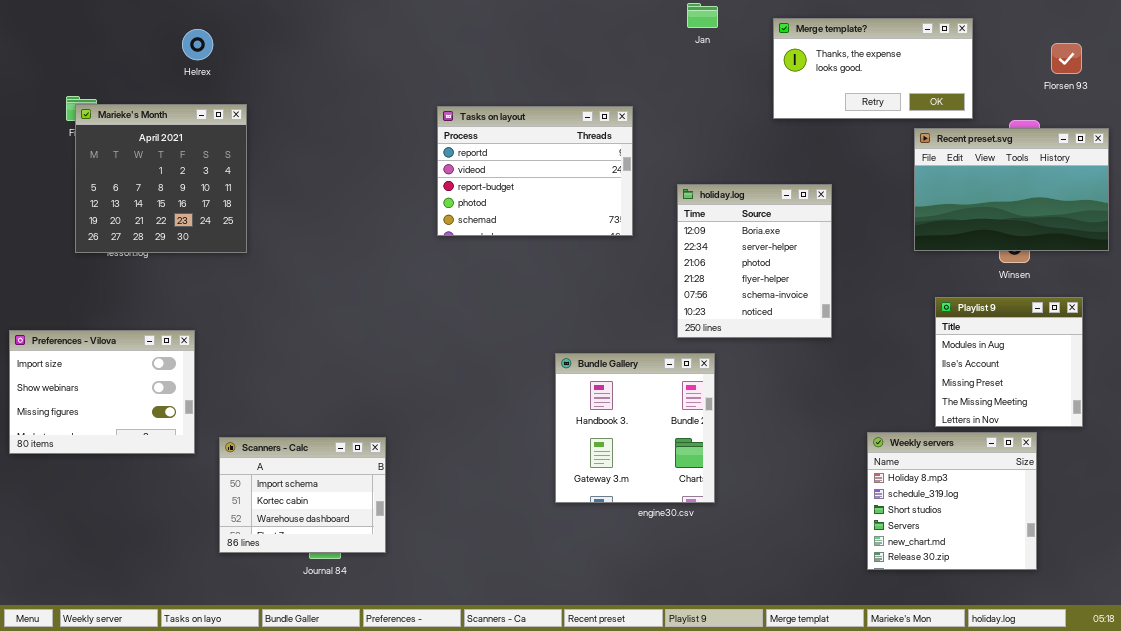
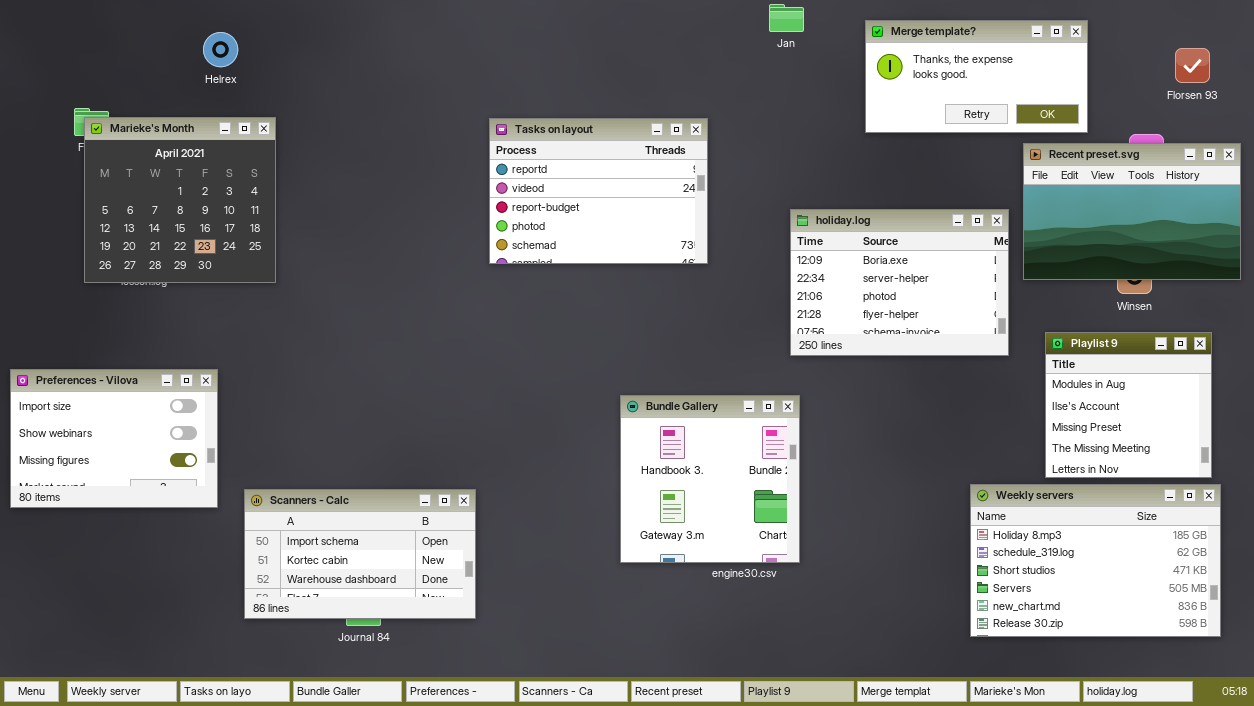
holiday.log: [677,184,832,338] -> [790,209,1009,356], moved, resized
Weekly servers: [867,432,1037,570] -> [970,484,1221,637], resized
Scanners - Calc: [219,437,386,553] -> [244,489,476,619], resized

